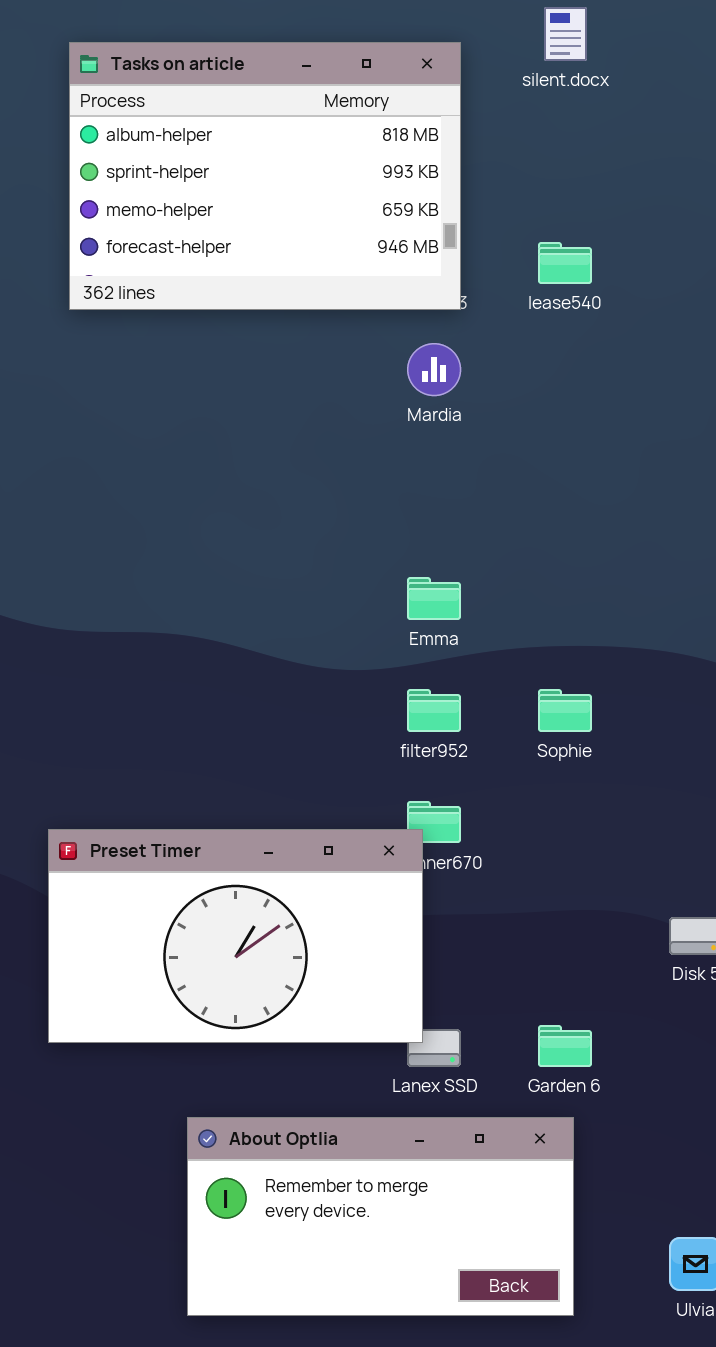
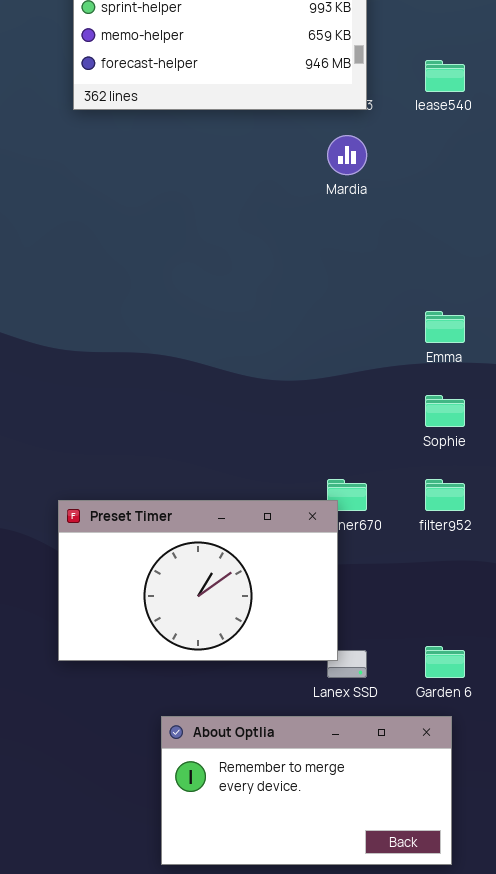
Emma: [407,577,461,620] -> [425,311,465,343], moved
filter952: [407,689,461,732] -> [425,479,465,511], moved

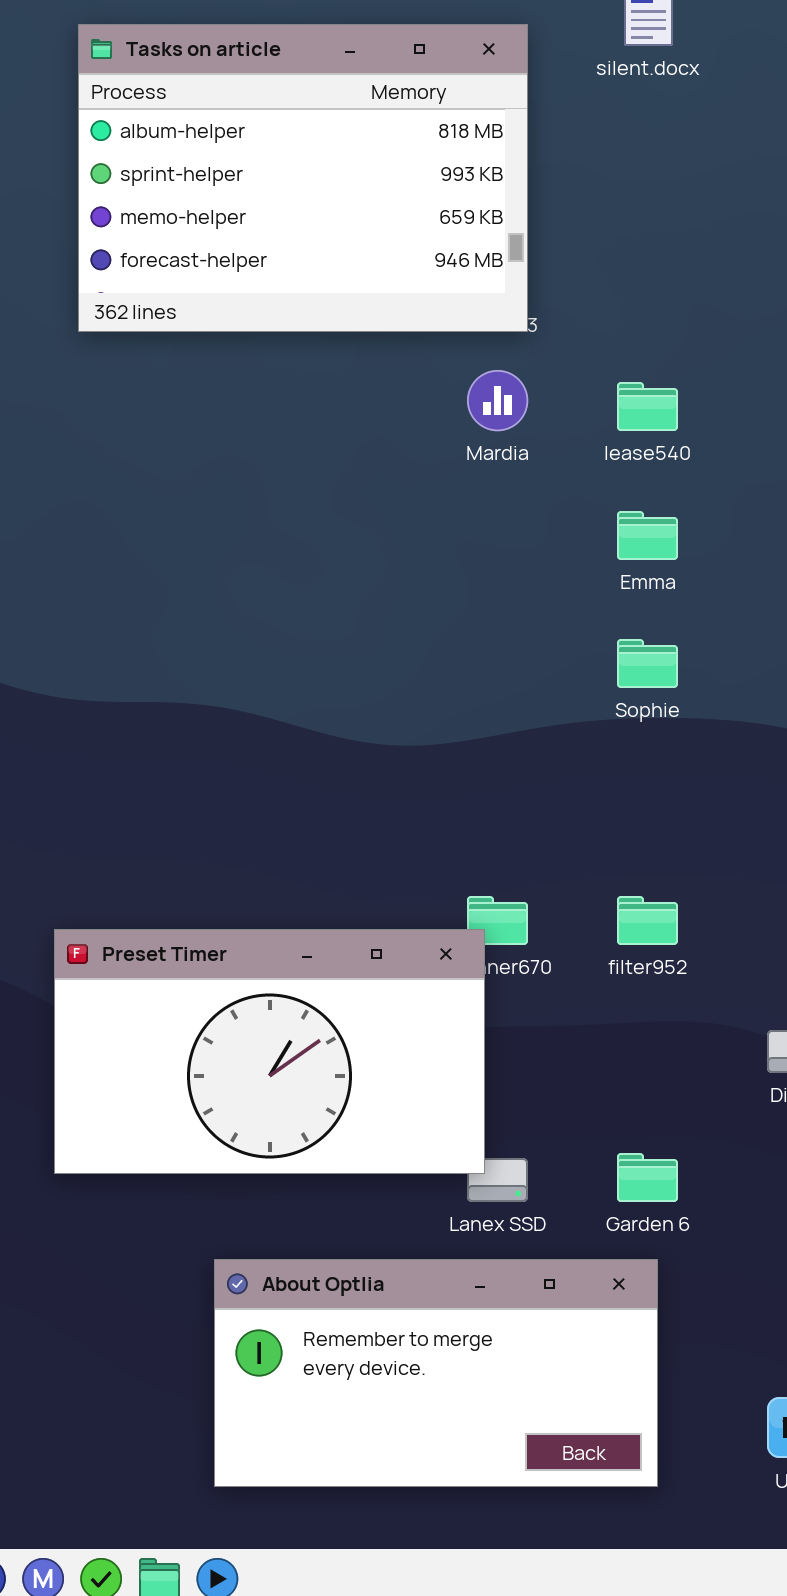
lease540: [425,60,465,92] -> [617,382,678,431], moved
Emma: [425,311,465,343] -> [617,511,678,560], moved
Sophie: [425,395,465,427] -> [617,639,678,688], moved

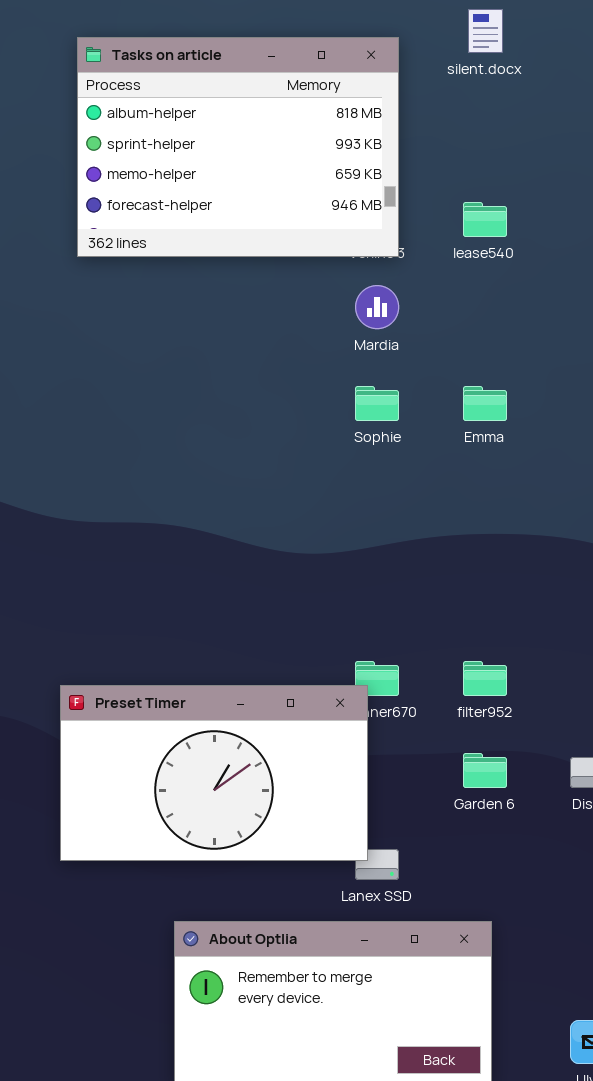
lease540: [617,382,678,431] -> [463,202,507,237], moved
Sophie: [617,639,678,688] -> [355,386,399,421], moved
Garden 6: [617,1153,678,1202] -> [463,753,507,788], moved

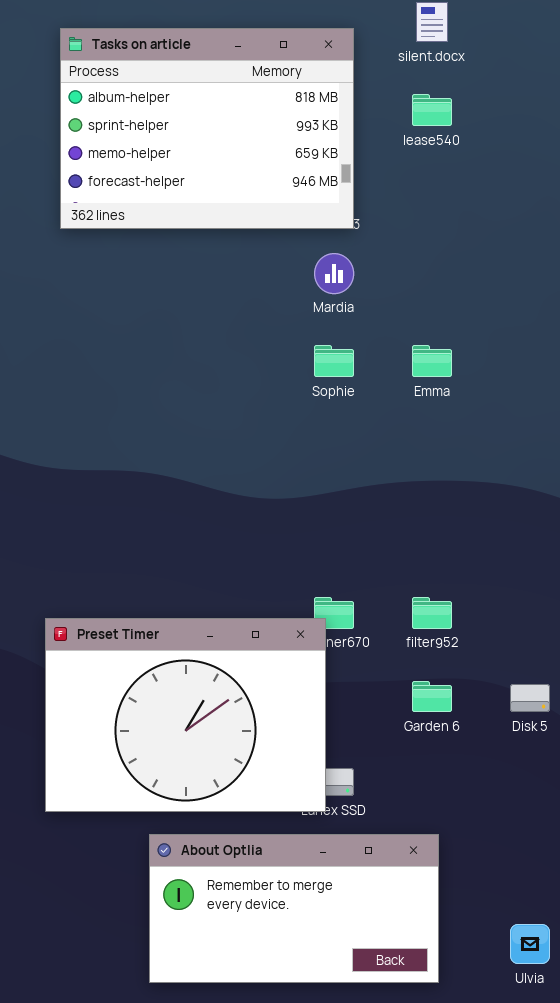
lease540: [463,202,507,237] -> [412,94,452,126], moved
Preset Timer: [60,685,368,861] -> [45,618,326,812], resized

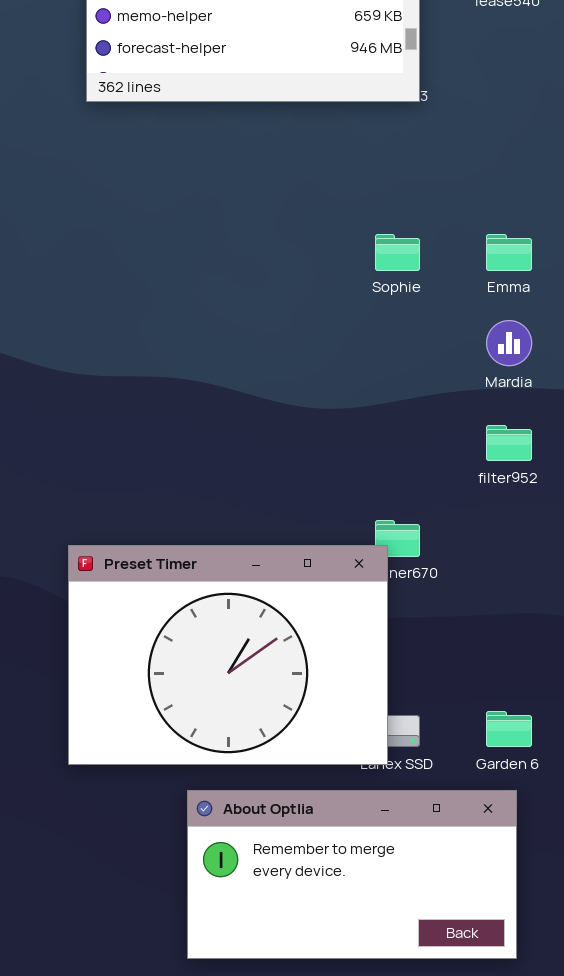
Mardia: [314,253,354,294] -> [486,320,532,366], moved
filter952: [412,597,452,629] -> [486,425,532,461], moved
Garden 6: [412,681,452,712] -> [486,711,532,747], moved

